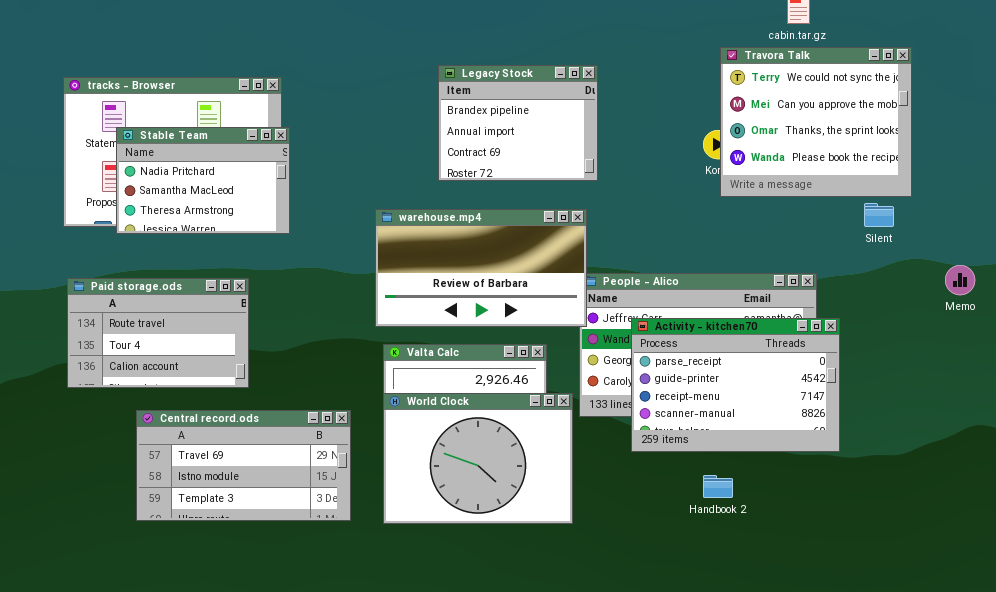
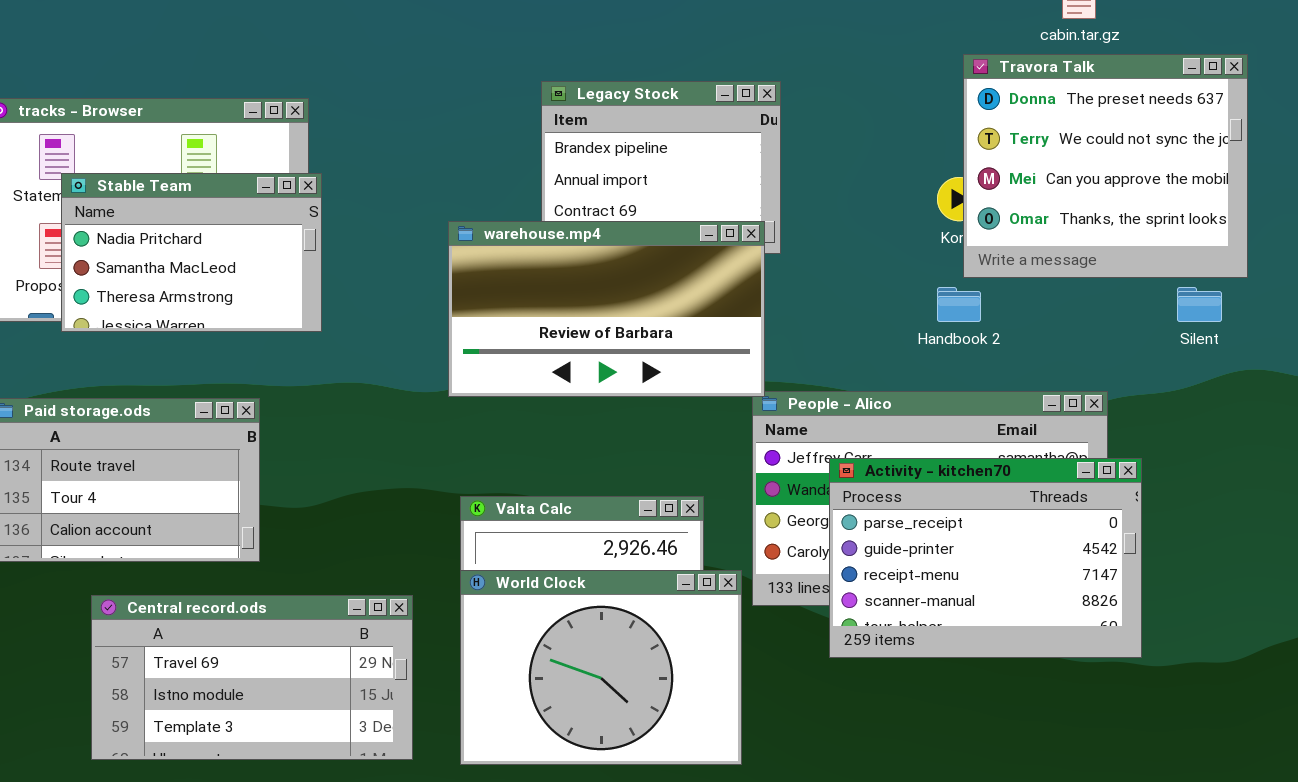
Travora Talk: [720,47,912,197] -> [963,54,1248,278], scrolled up 1 row
warehouse.mp4: [375,209,587,327] -> [448,221,765,397], moved
Handbook 2: [703,475,733,498] -> [937,287,981,322], moved

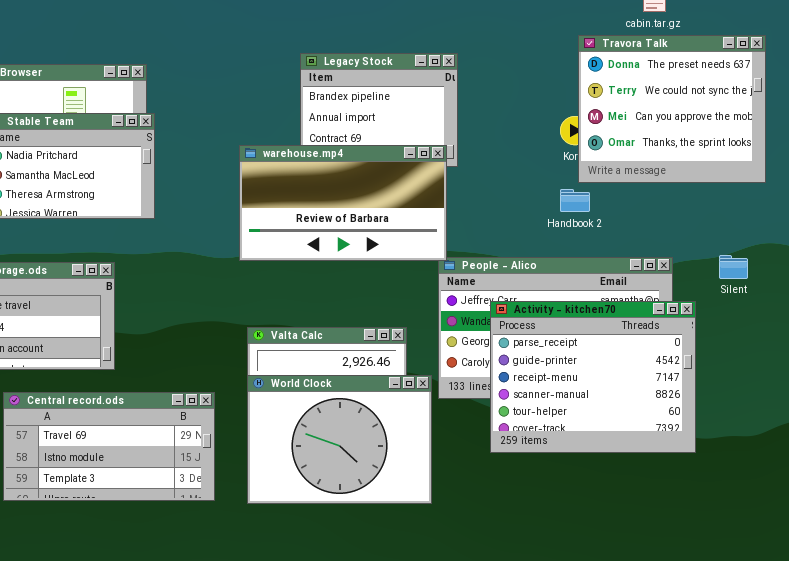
Silent: [1177,287,1222,322] -> [719,255,748,279], moved
Activity - kitchen70: [829,458,1142,658] -> [490,301,696,453], resized

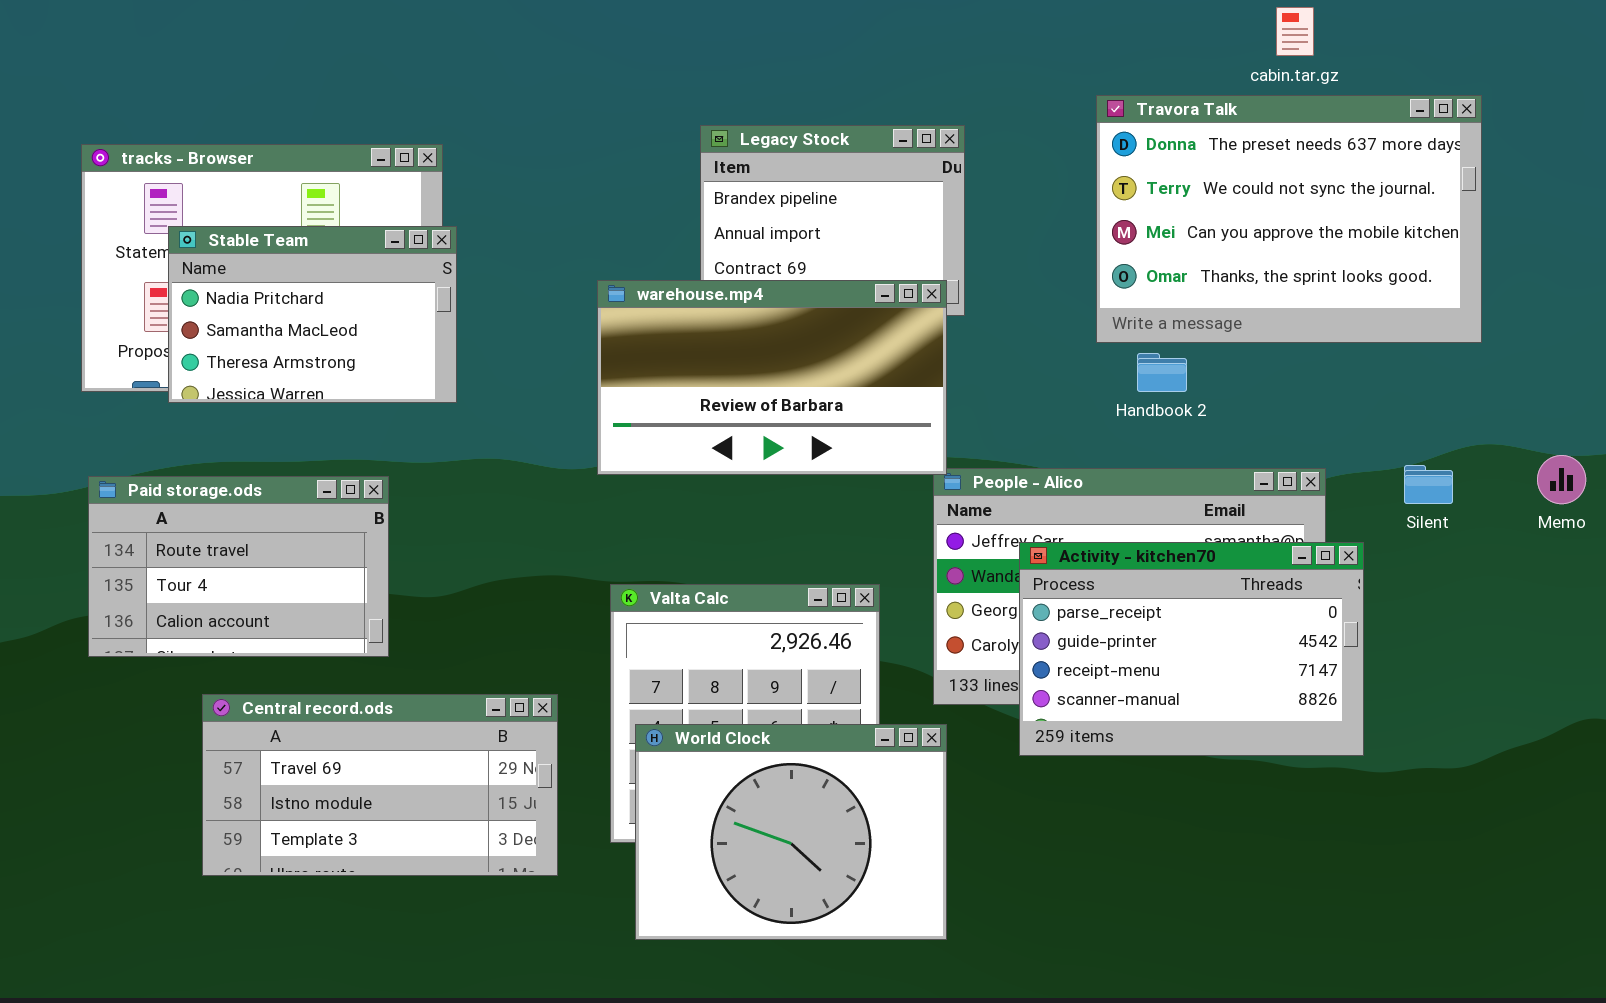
Travora Talk: [578,35,766,183] -> [1096,95,1482,343], resized
Activity - kitchen70: [490,301,696,453] -> [1019,542,1364,756], resized
World Clock: [247,375,432,504] -> [635,724,947,940], moved

